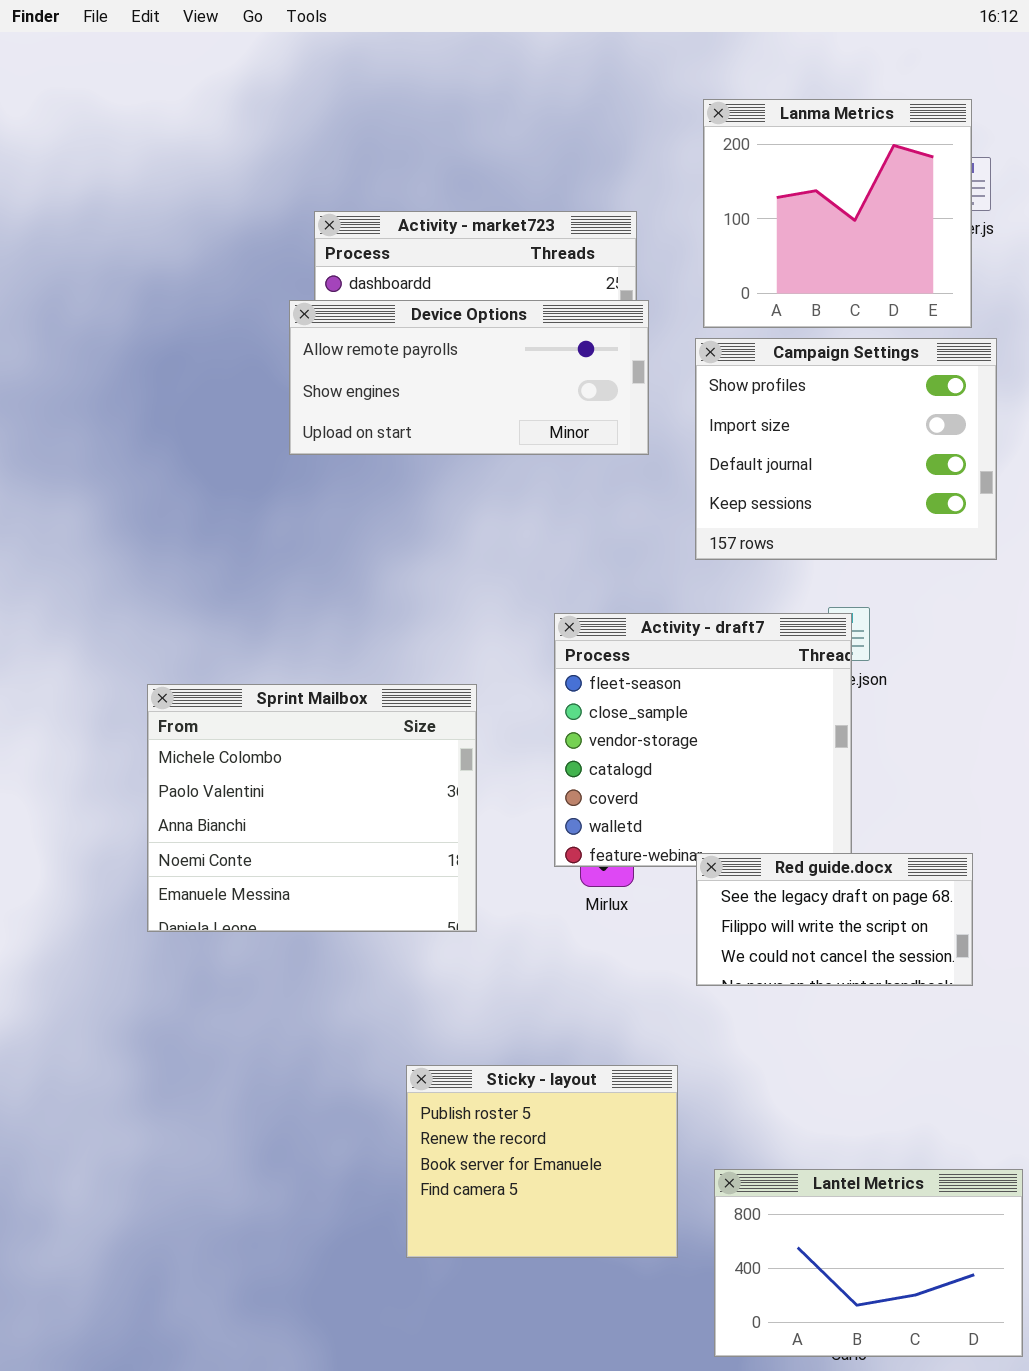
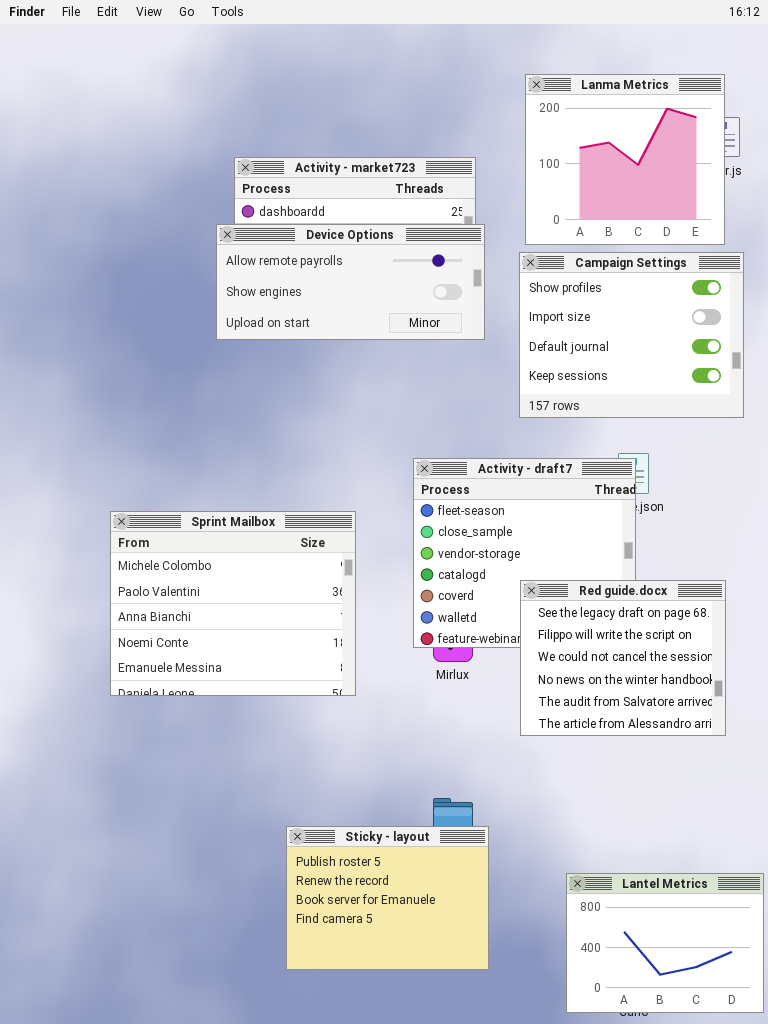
Red guide.docx: [696,853,973,986] -> [520,580,726,736], resized
Sticky - layout: [406,1065,678,1258] -> [286,826,489,970], moved
Lantel Metrics: [714,1169,1023,1357] -> [566,873,764,1013], resized

